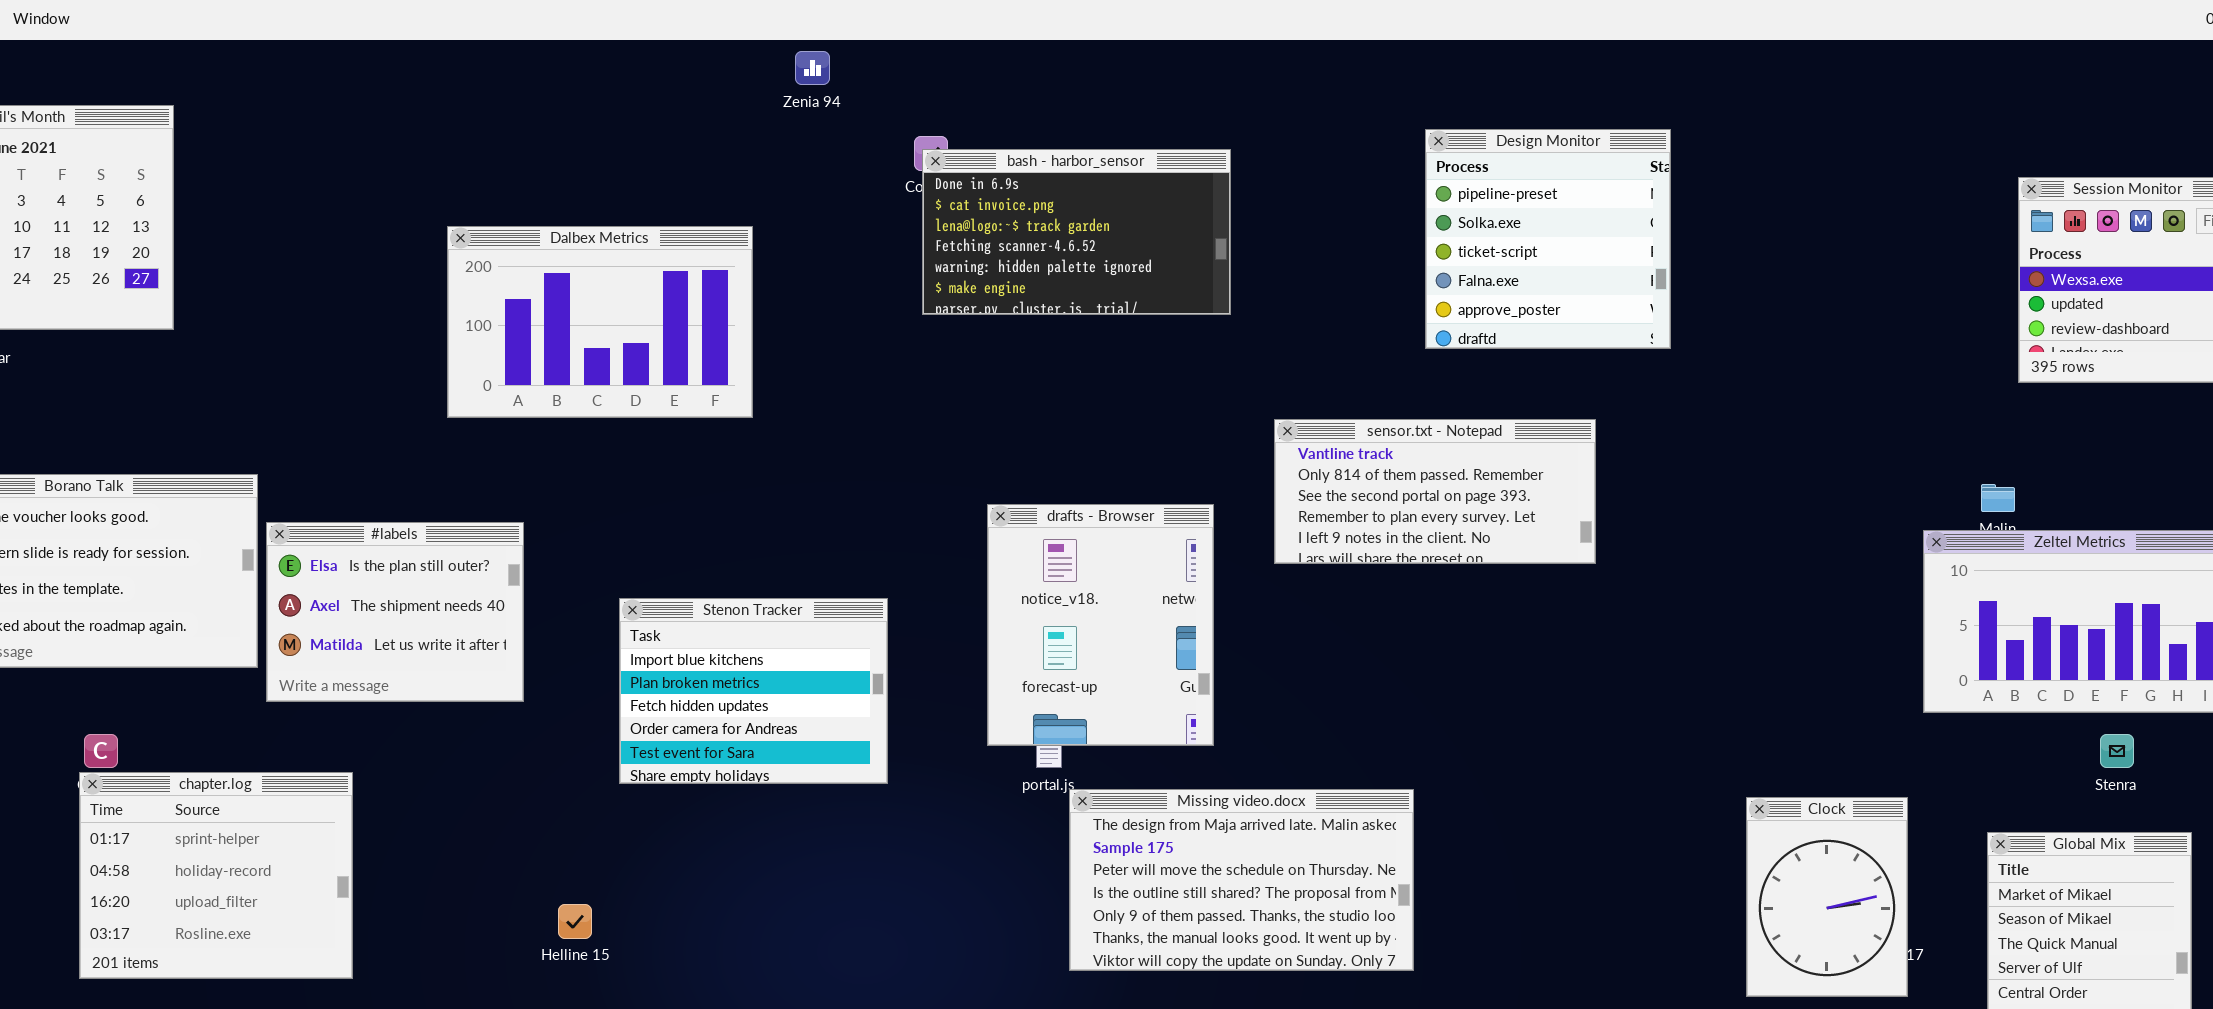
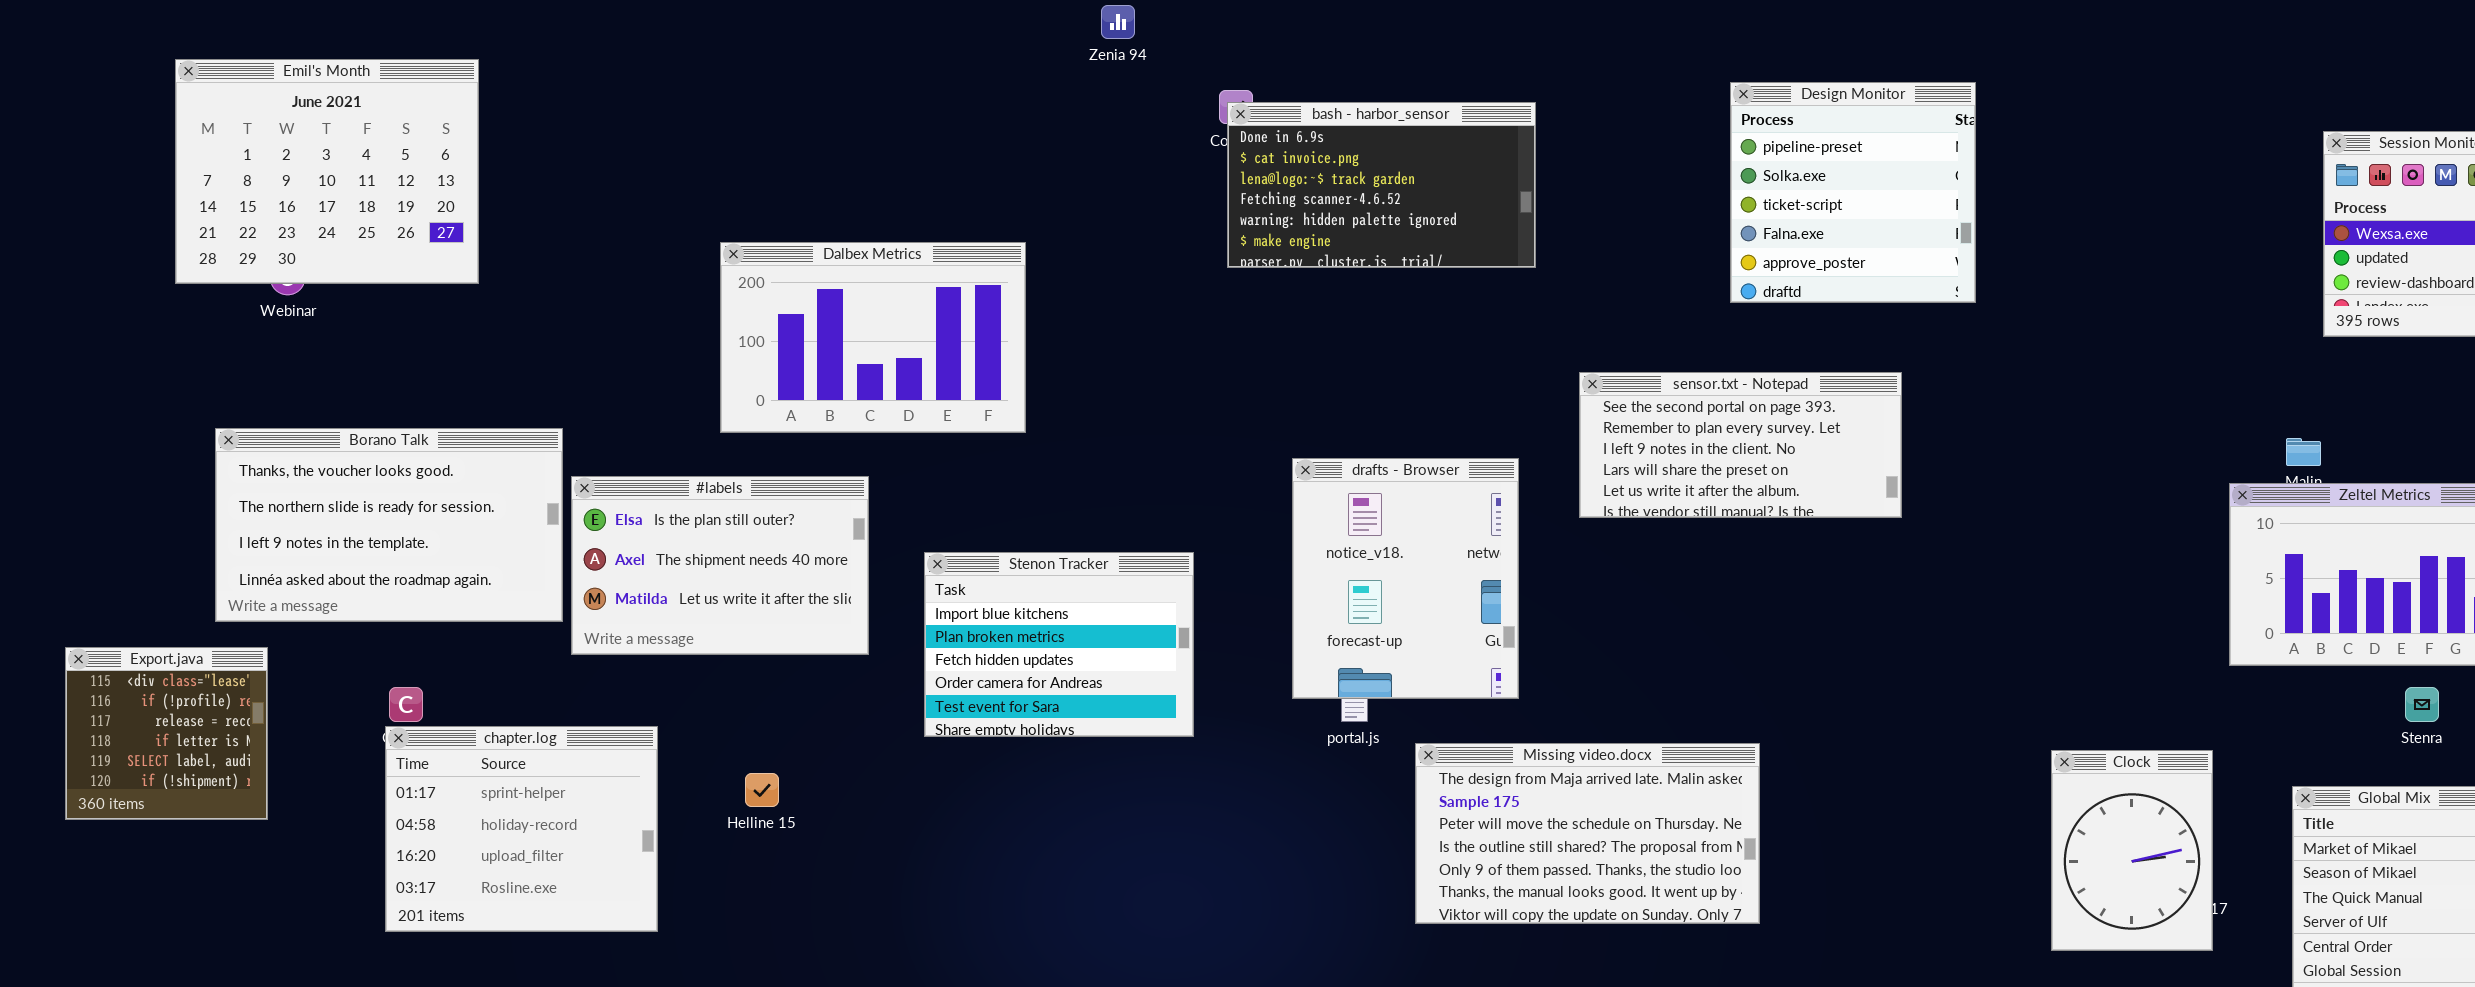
Dalbex Metrics: [447,226,753,418] -> [720,242,1026,433], moved
sensor.txt - Notepad: [1274,419,1596,564] -> [1579,372,1902,518], scrolled down 2 rows
#labels: [266,522,524,702] -> [571,476,869,655], resized
Missing video.docx: [1069,789,1414,971] -> [1415,743,1760,924], moved
Helline 15: [558,904,592,939] -> [745,773,779,807], moved

